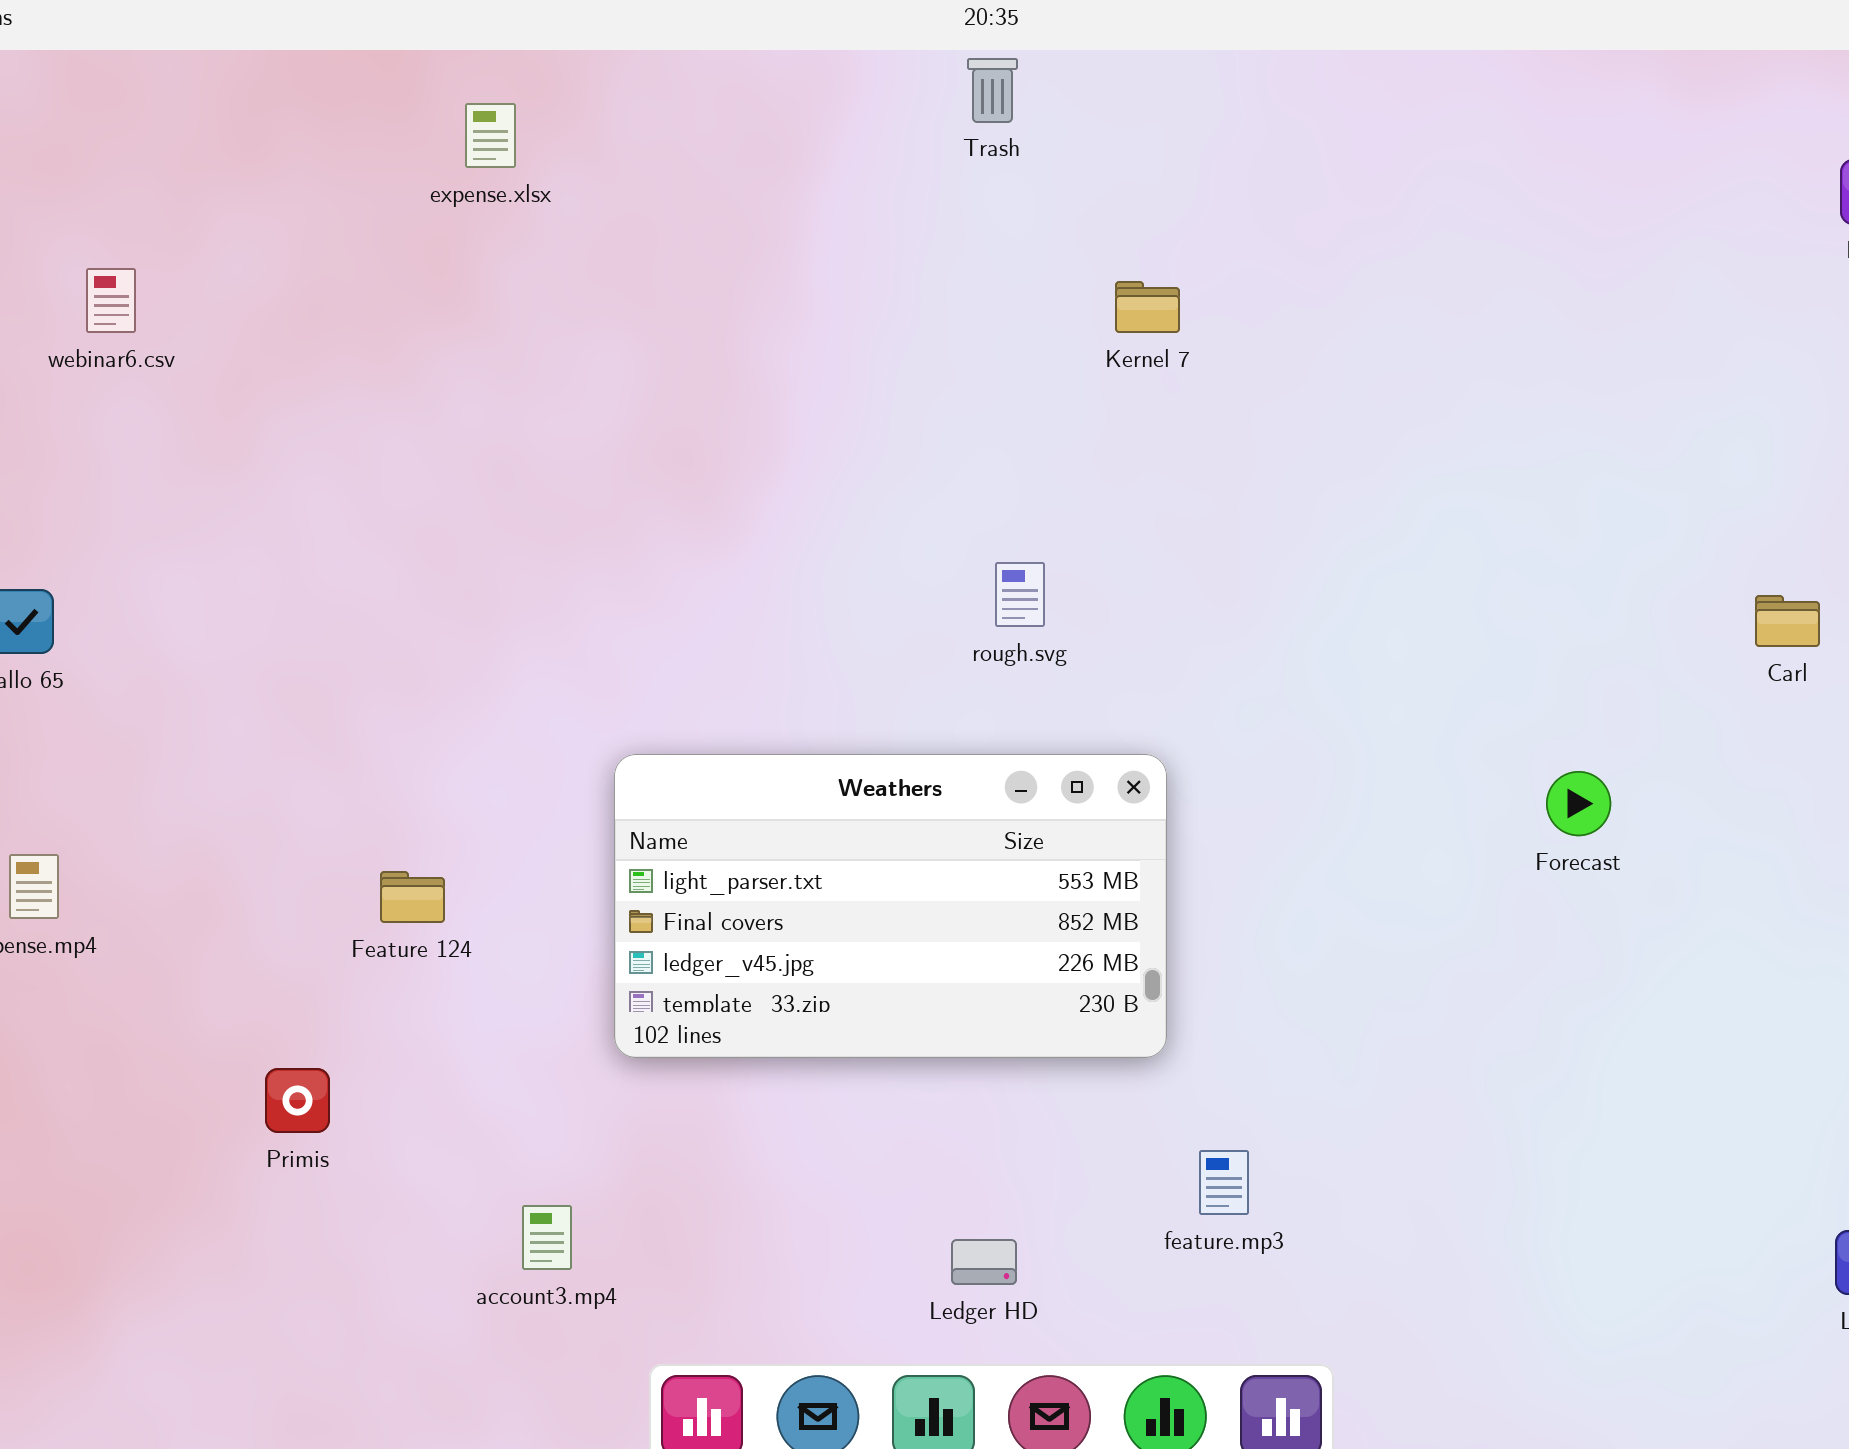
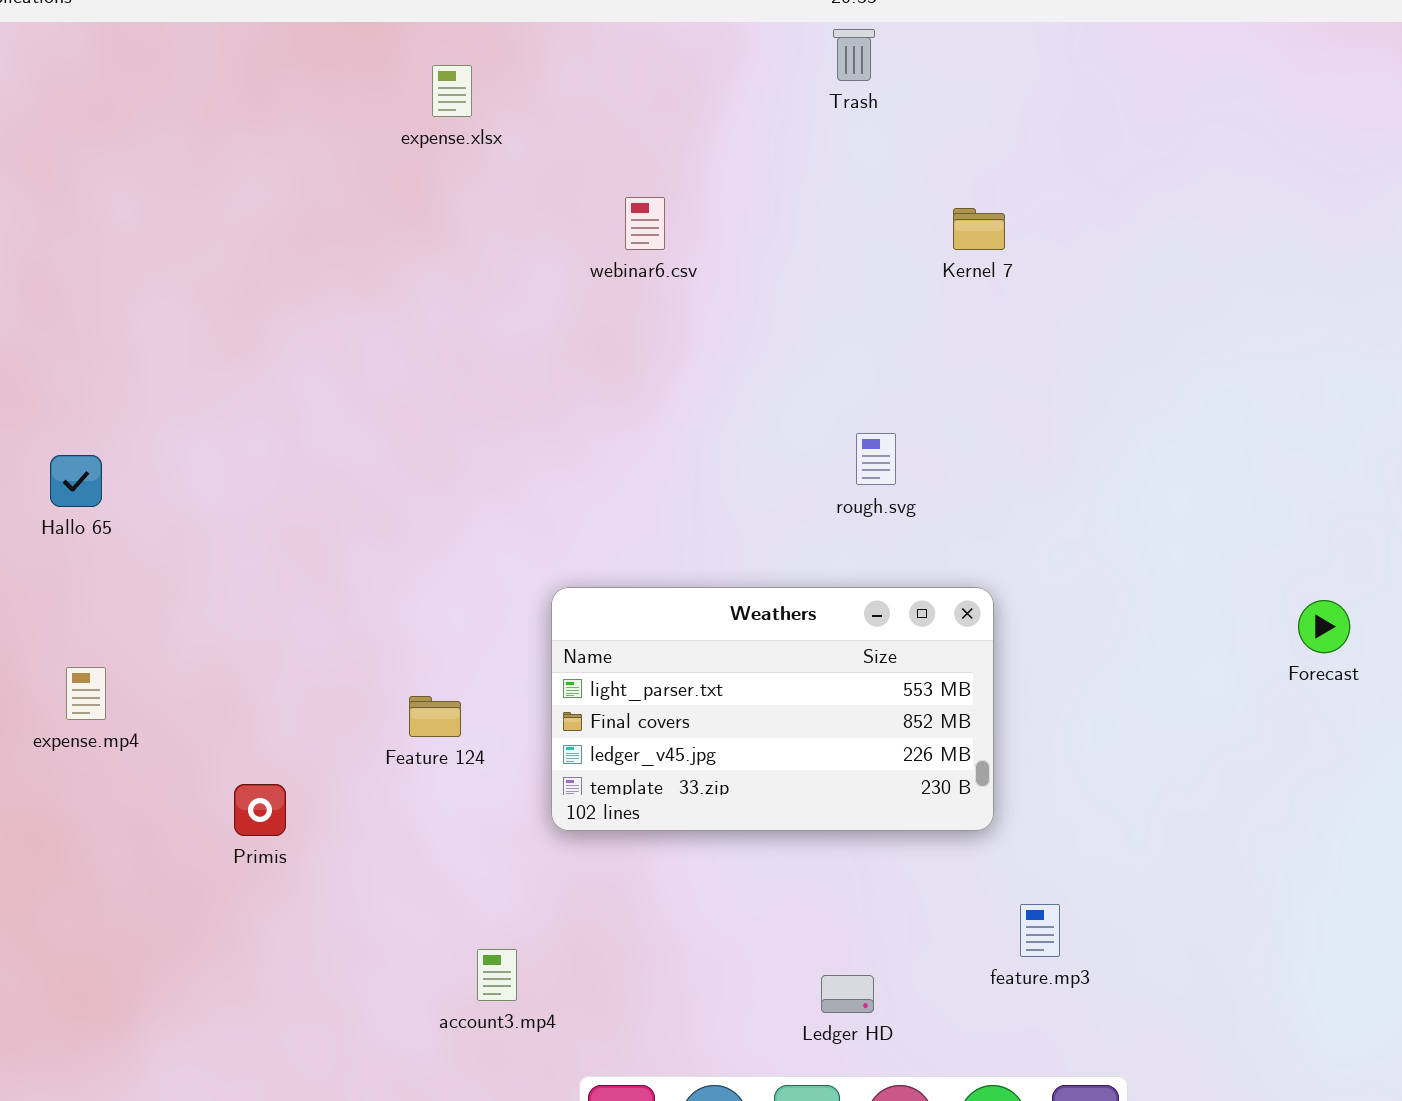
webinar6.csv: [86,268,136,333] -> [625,197,665,250], moved
Feature 124: [380,871,445,923] -> [409,696,461,737], moved
Primis: [265,1068,330,1133] -> [234,784,286,836], moved

